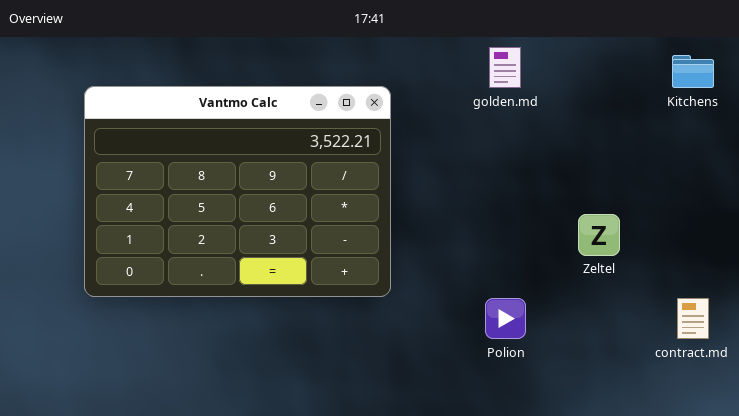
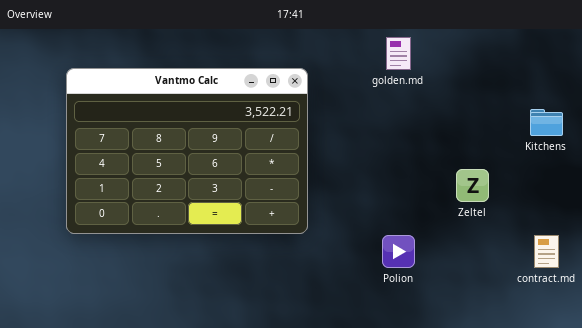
Kitchens: [672,55,714,88] -> [530,109,563,136], moved

